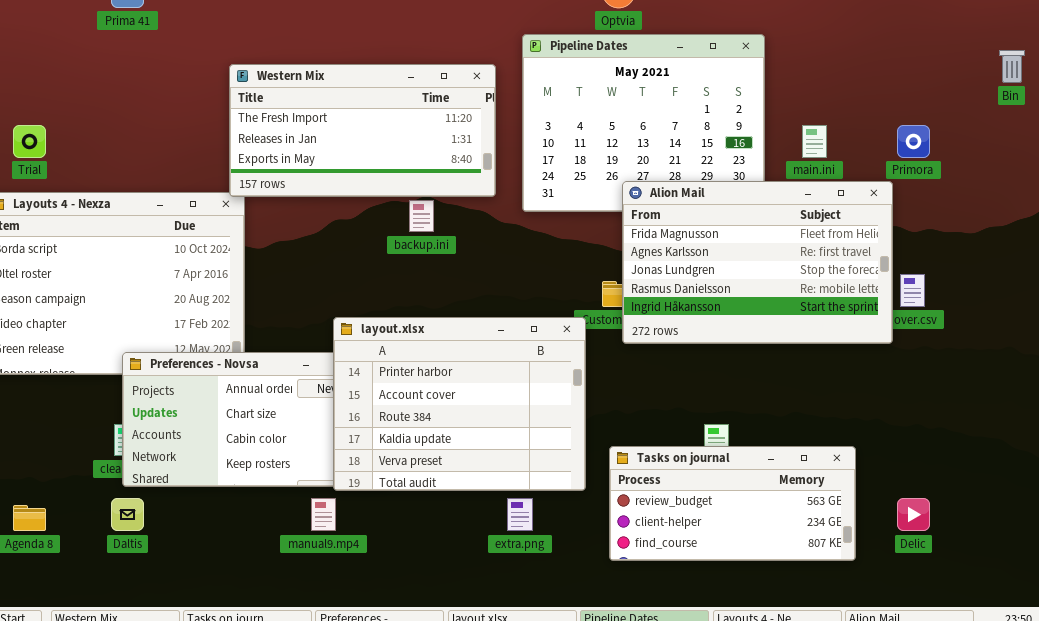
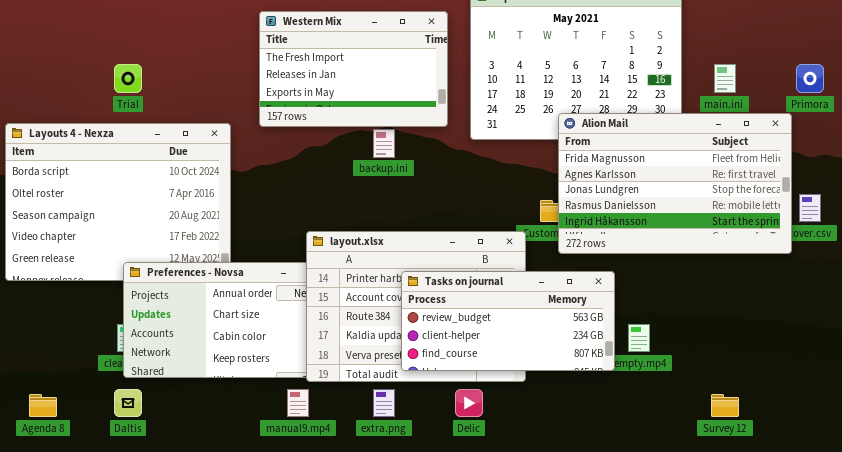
Western Mix: [229,64,496,197] -> [259,11,448,127], resized
Trial: [13,125,46,158] -> [114,64,142,93], moved
Tasks on journal: [609,446,856,561] -> [401,271,615,371], moved
extra.png: [507,498,533,531] -> [373,389,395,417], moved
Delic: [897,498,930,531] -> [455,389,483,417], moved

